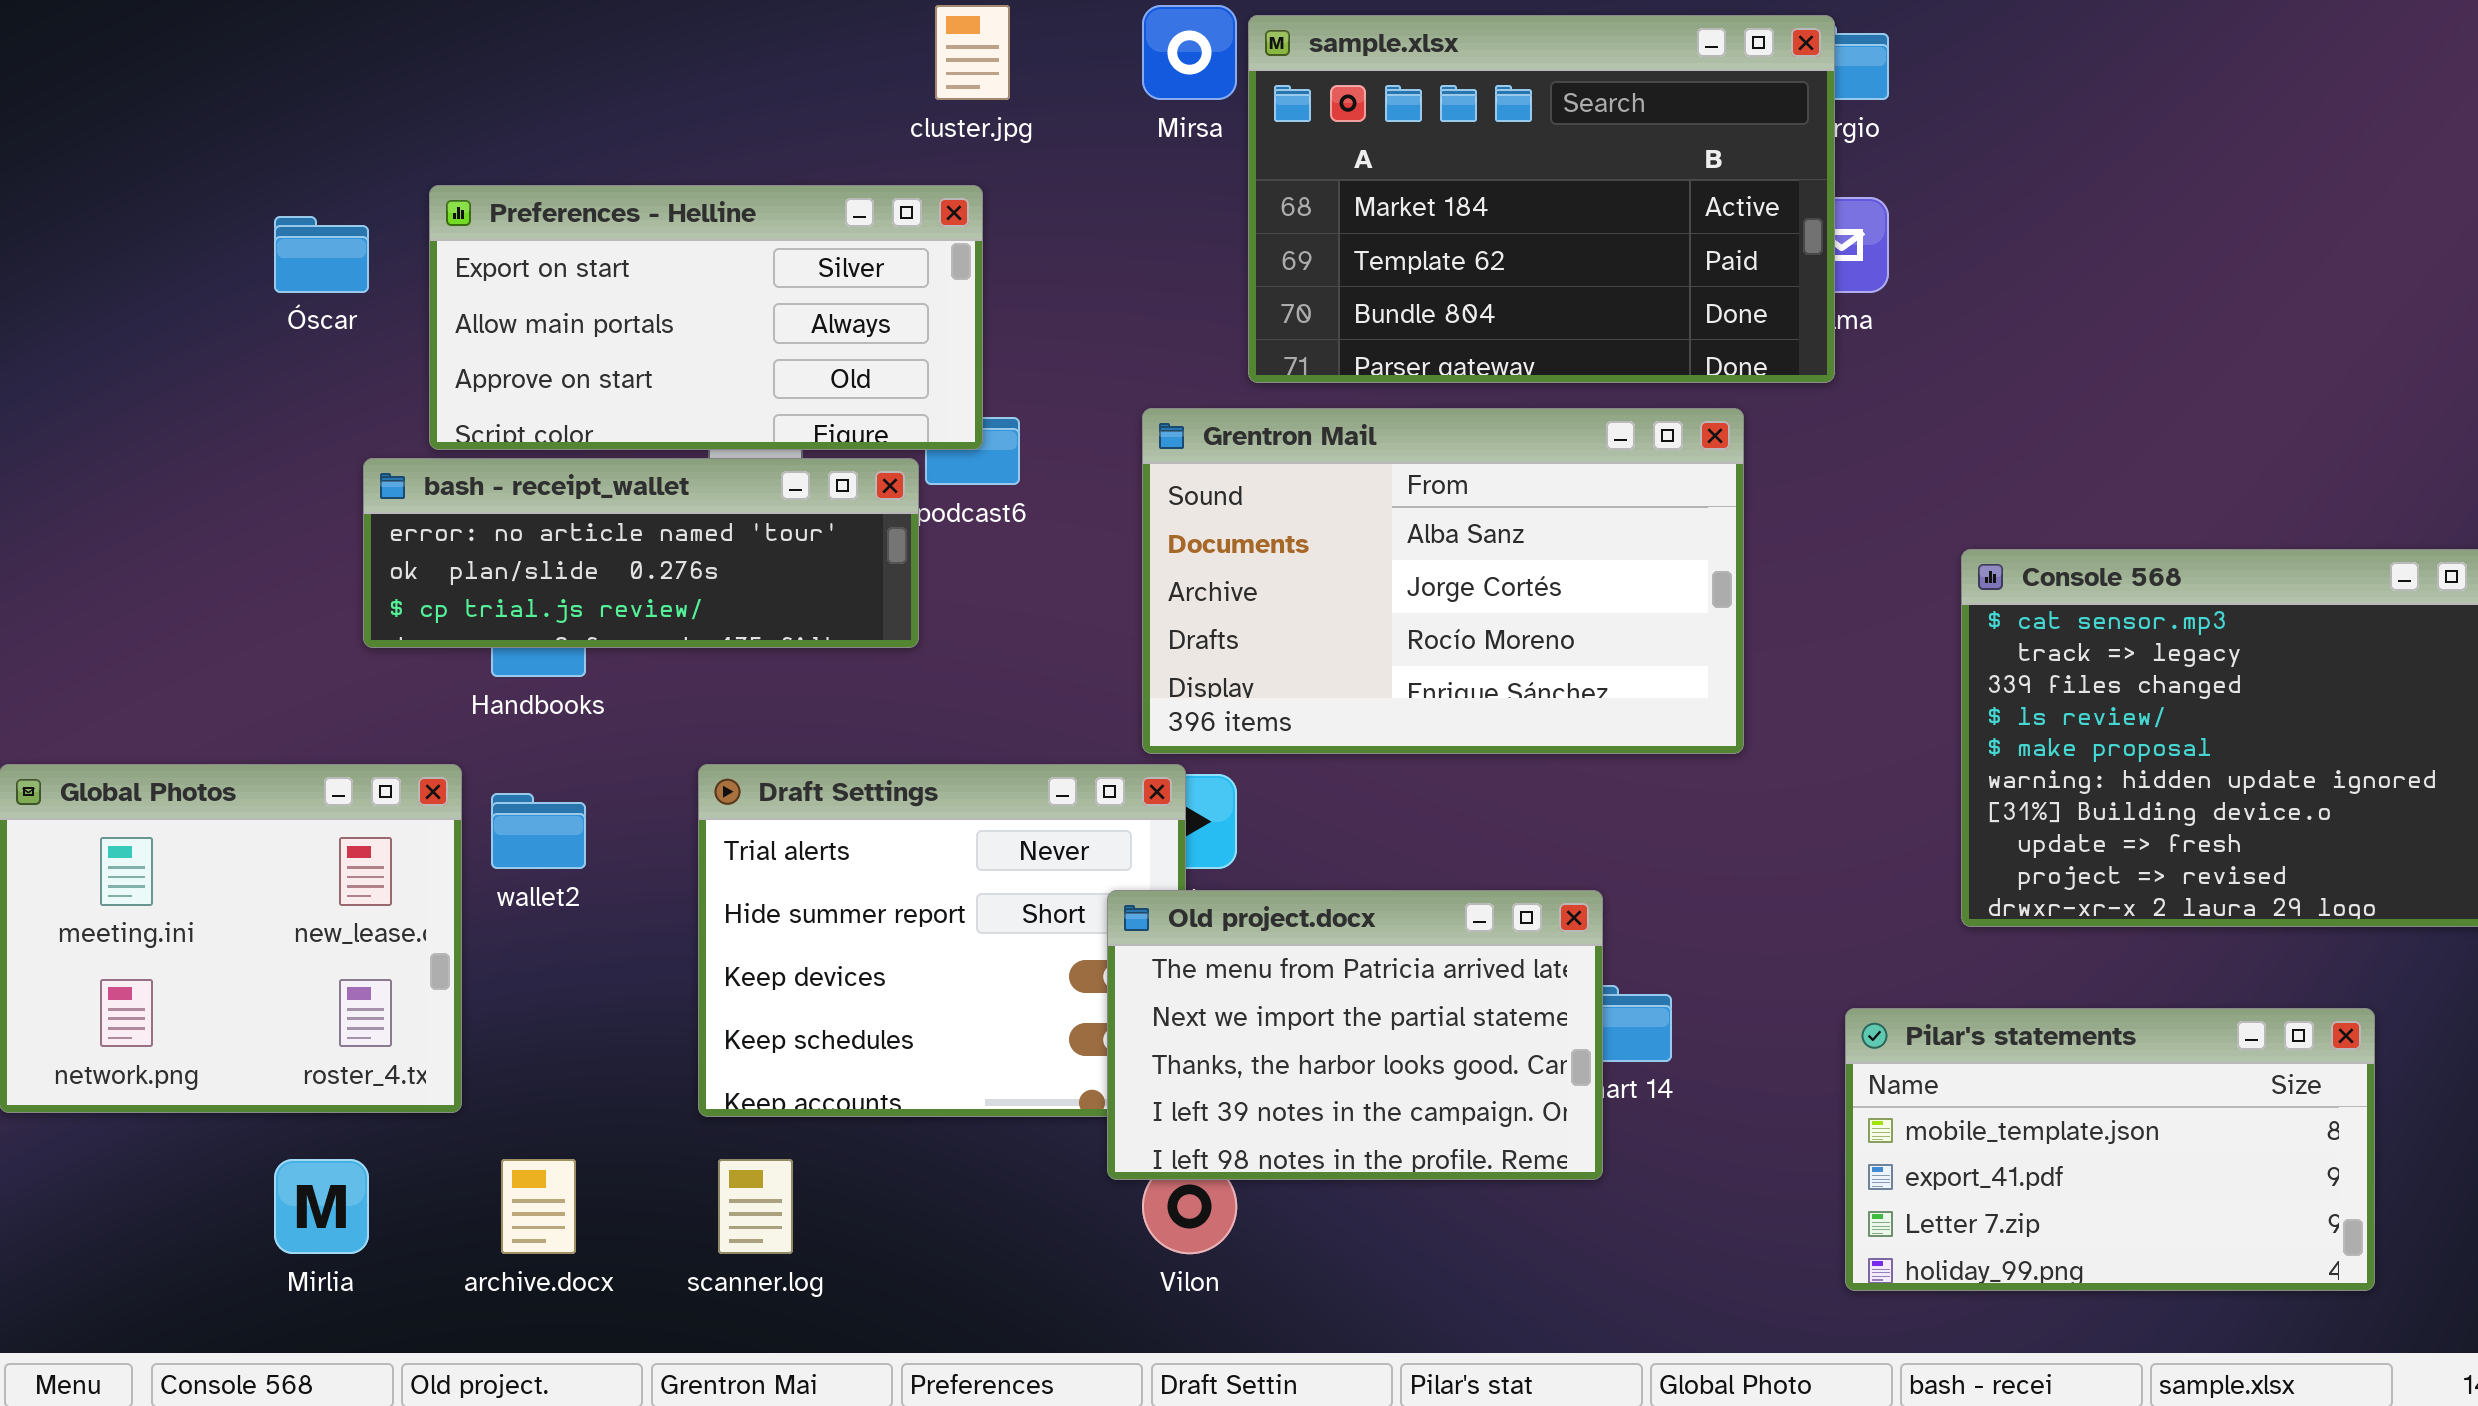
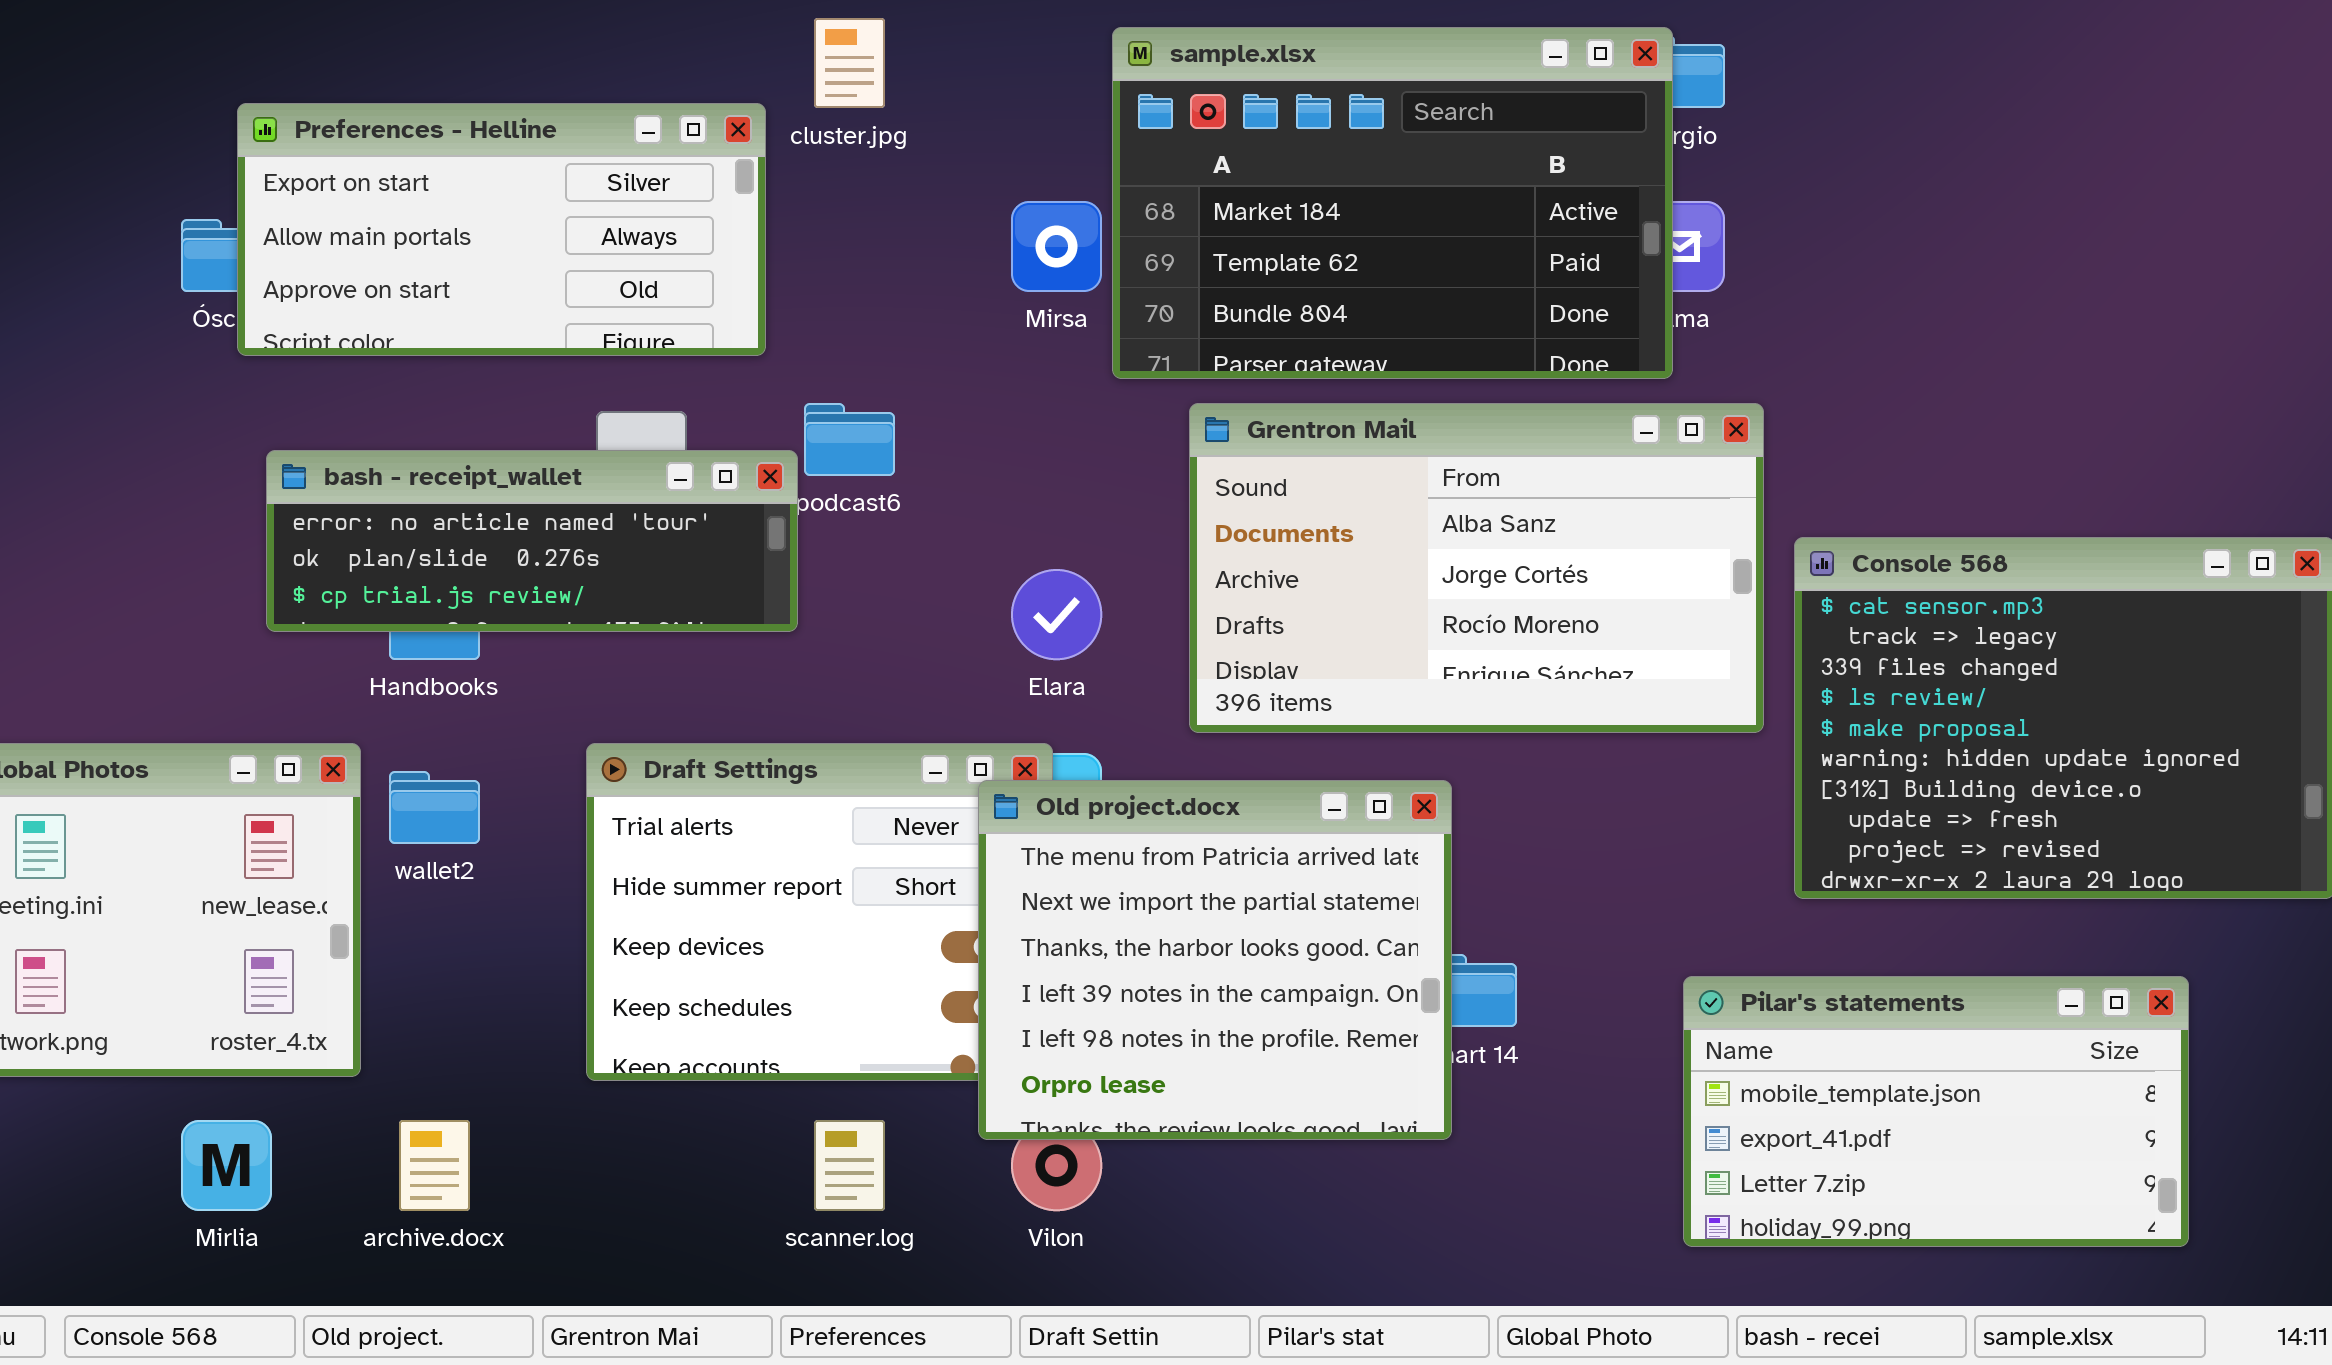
Mirsa: [1142,5,1237,100] -> [1011,201,1102,292], moved
Preferences - Helline: [429,185,983,450] -> [237,103,766,356], moved
Grentron Mail: [1142,408,1744,754] -> [1189,403,1764,733], moved
Old project.docx: [1107,890,1603,1180] -> [978,780,1452,1140], resized
scanner.log: [718,1159,793,1254] -> [814,1120,885,1211], moved

